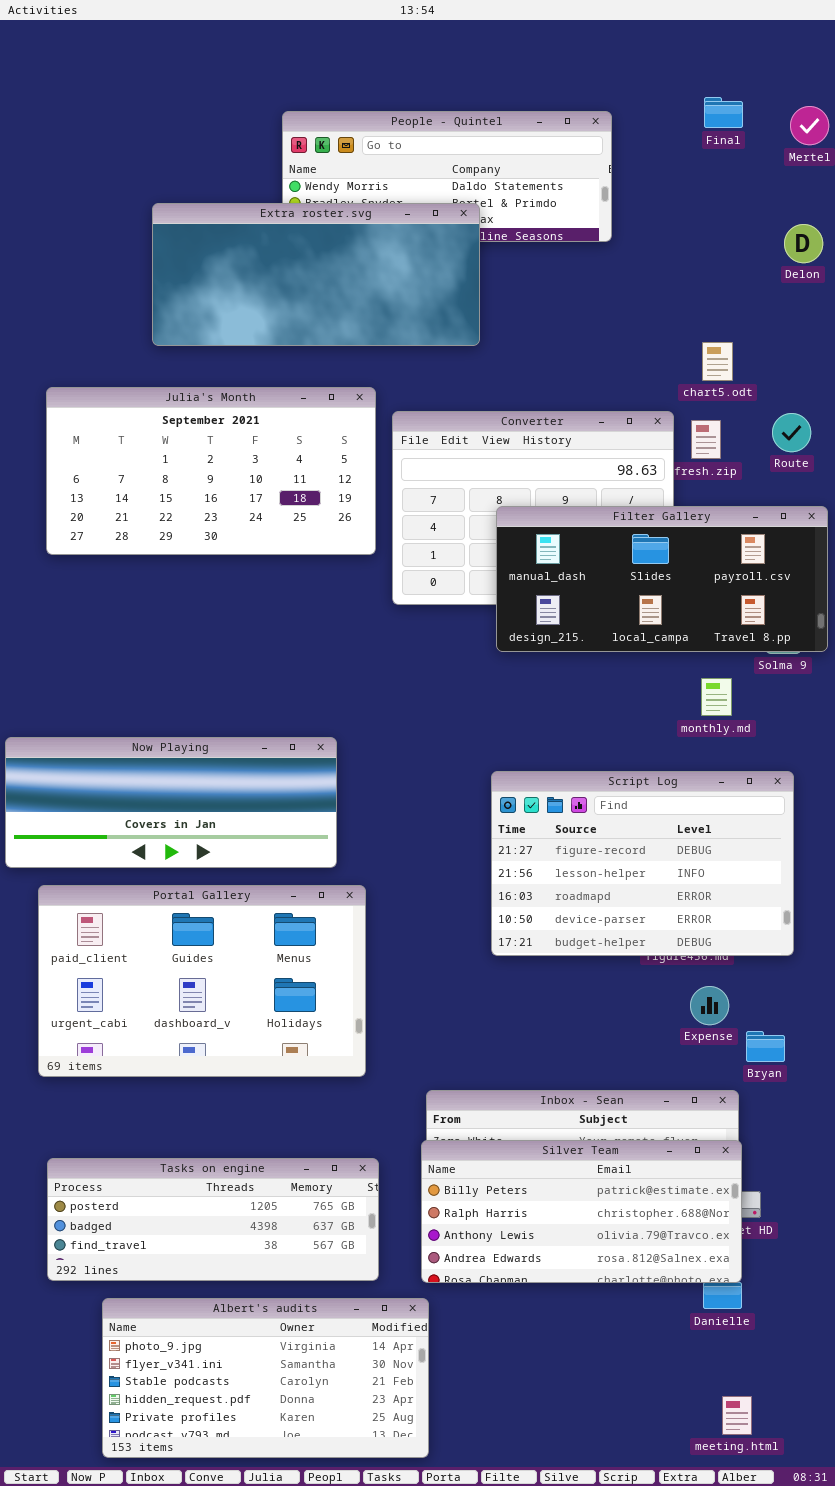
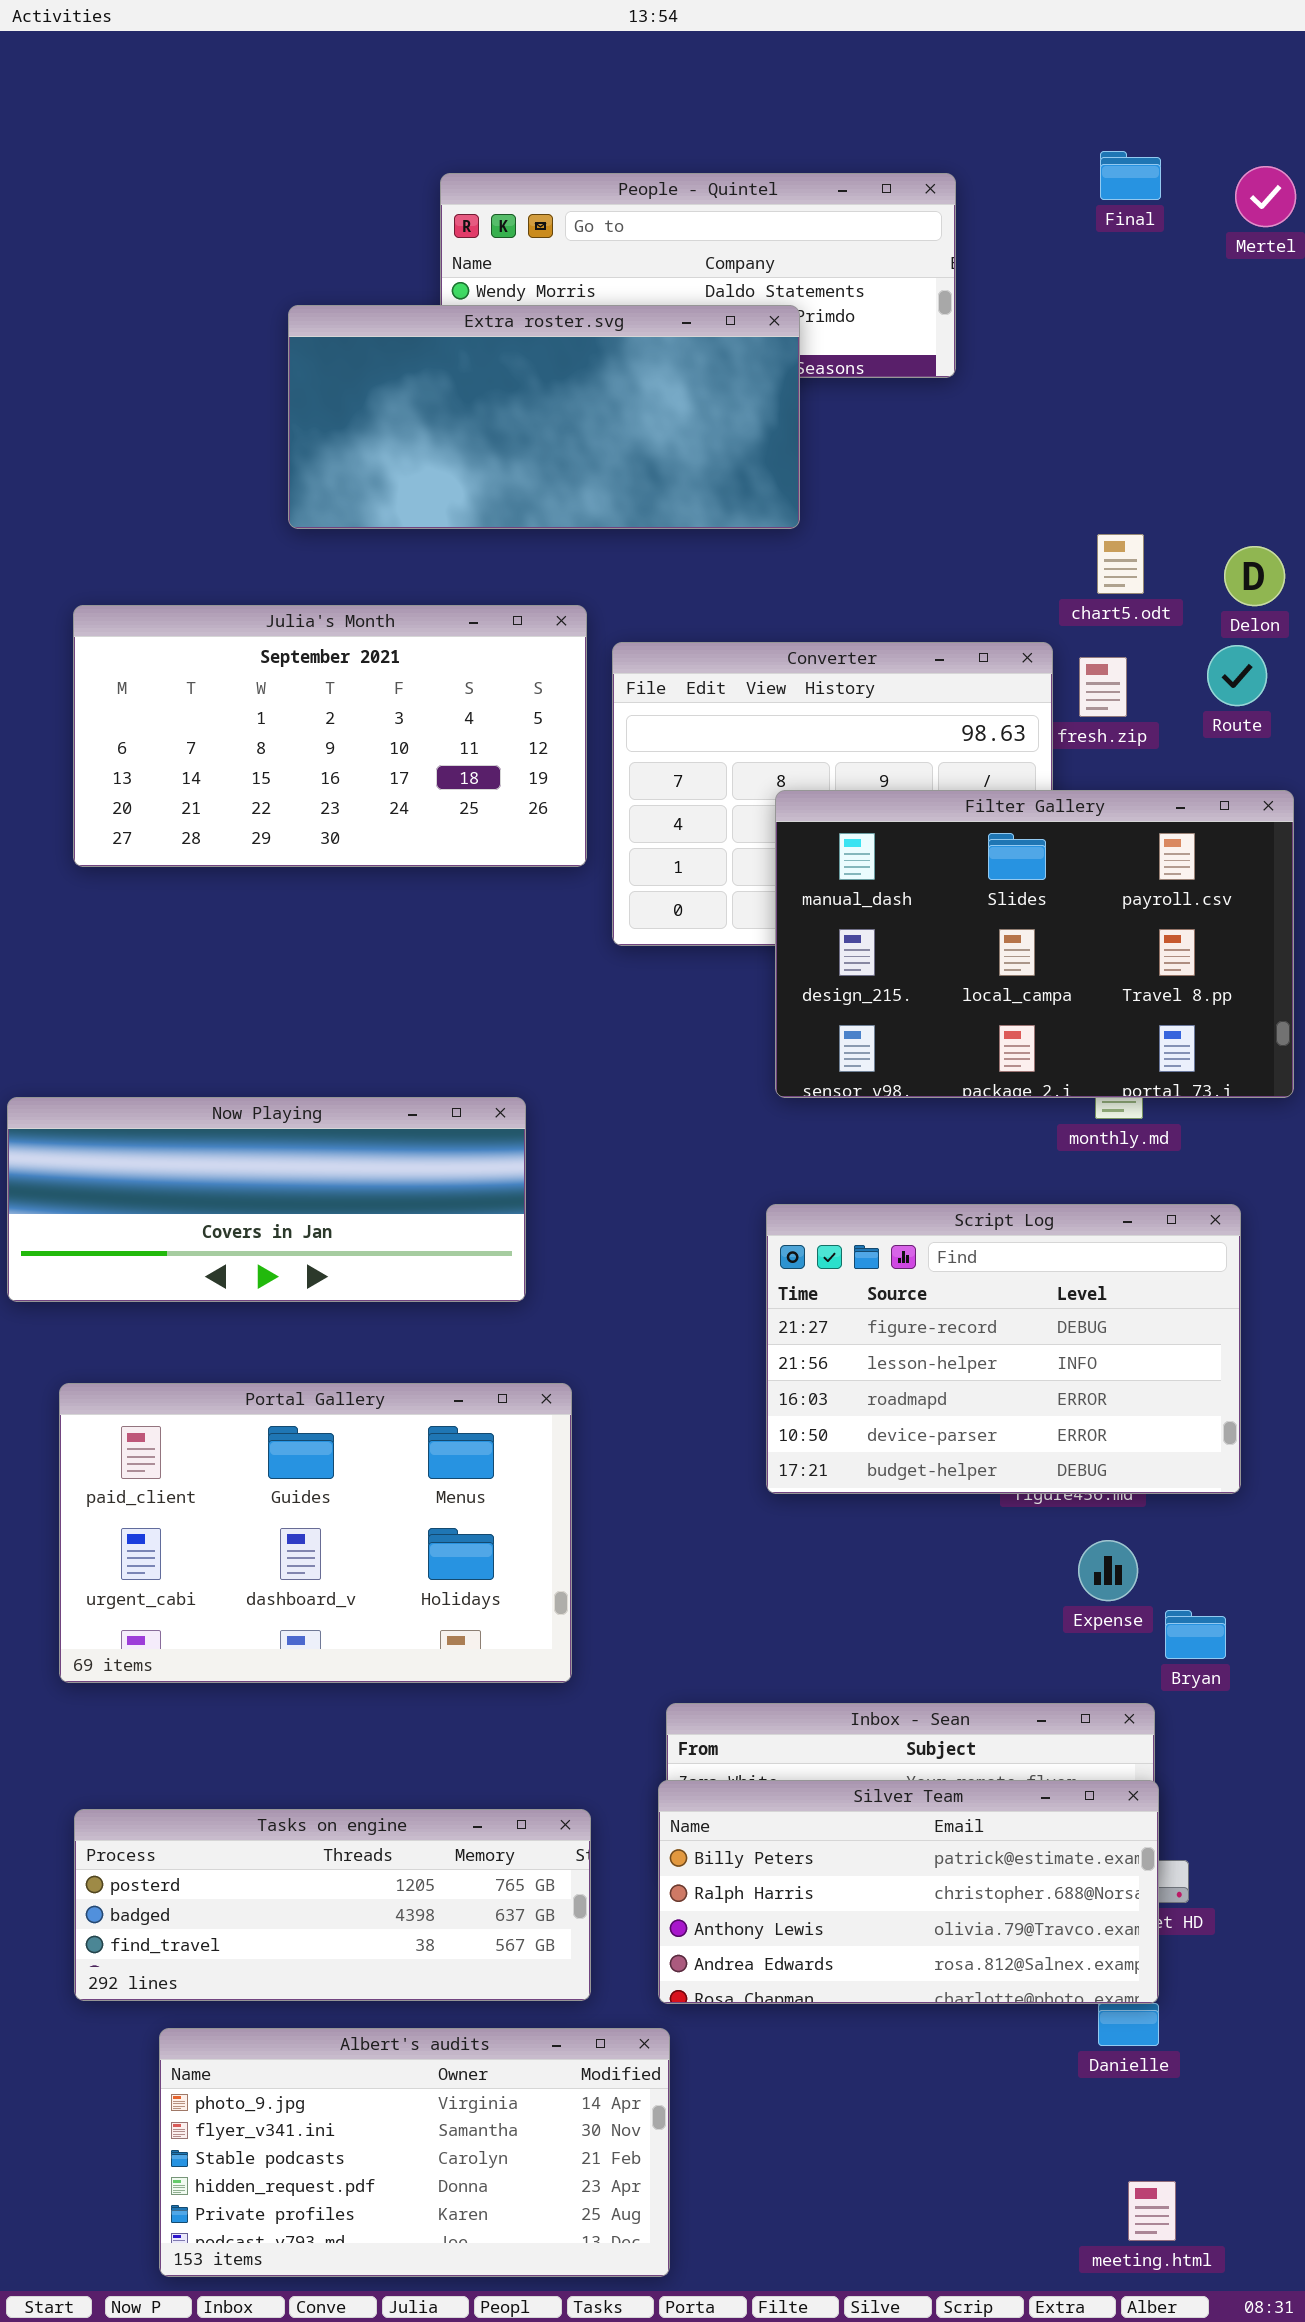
Extra roster.svg: [152,203,480,346] -> [288,305,800,529], moved
Delon: [784,224,823,263] -> [1224,546,1285,606], moved
Filter Gallery: [496,506,828,652] -> [775,790,1294,1098], resized
Now Playing: [5,737,337,868] -> [7,1097,526,1302], moved

